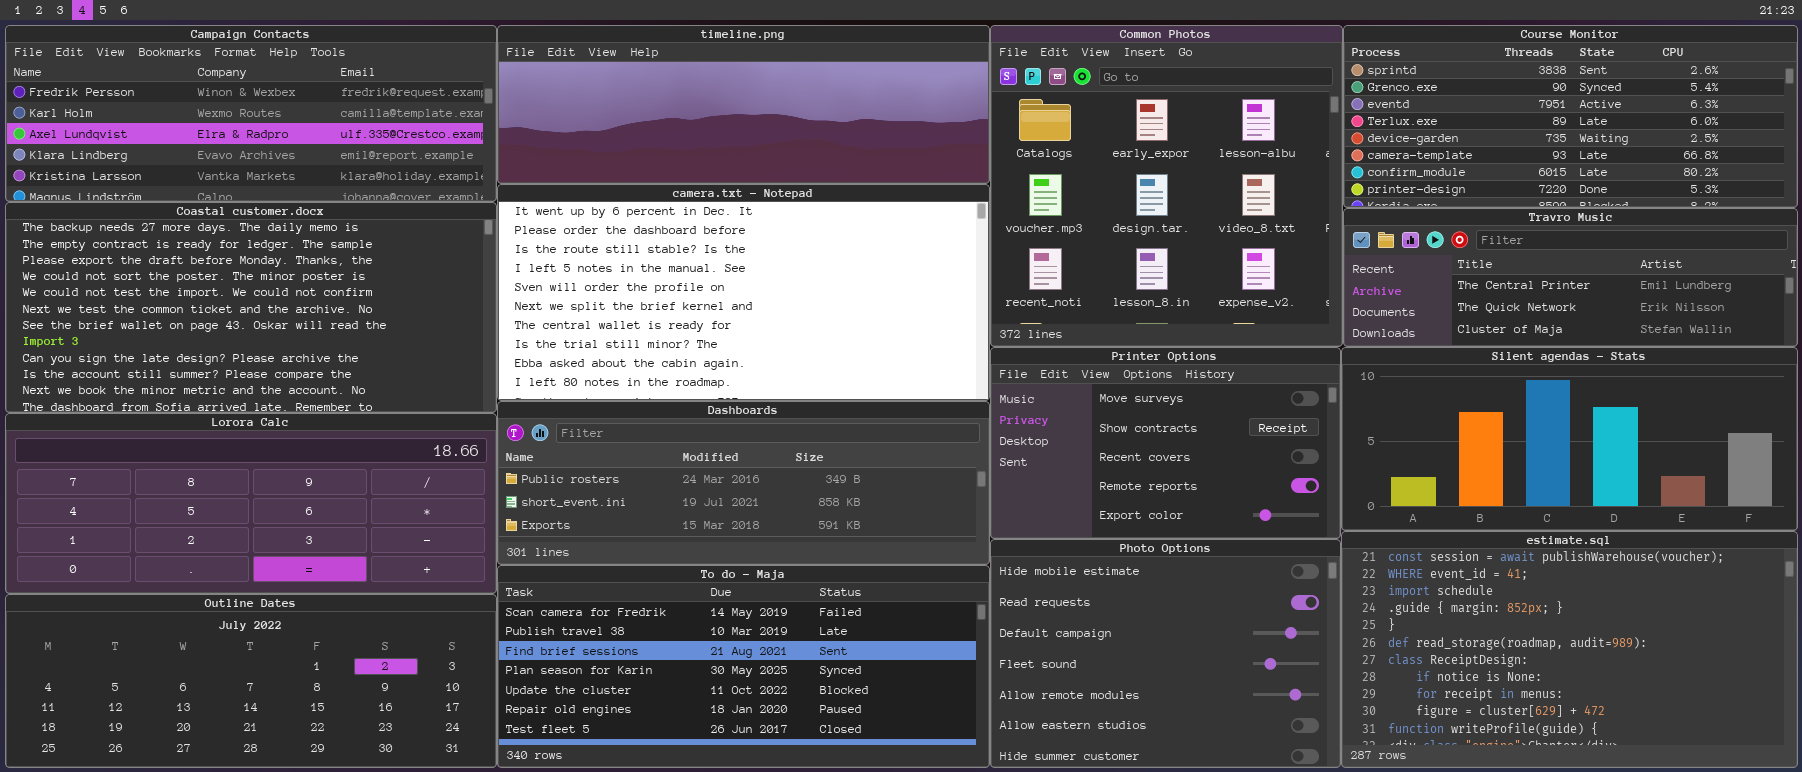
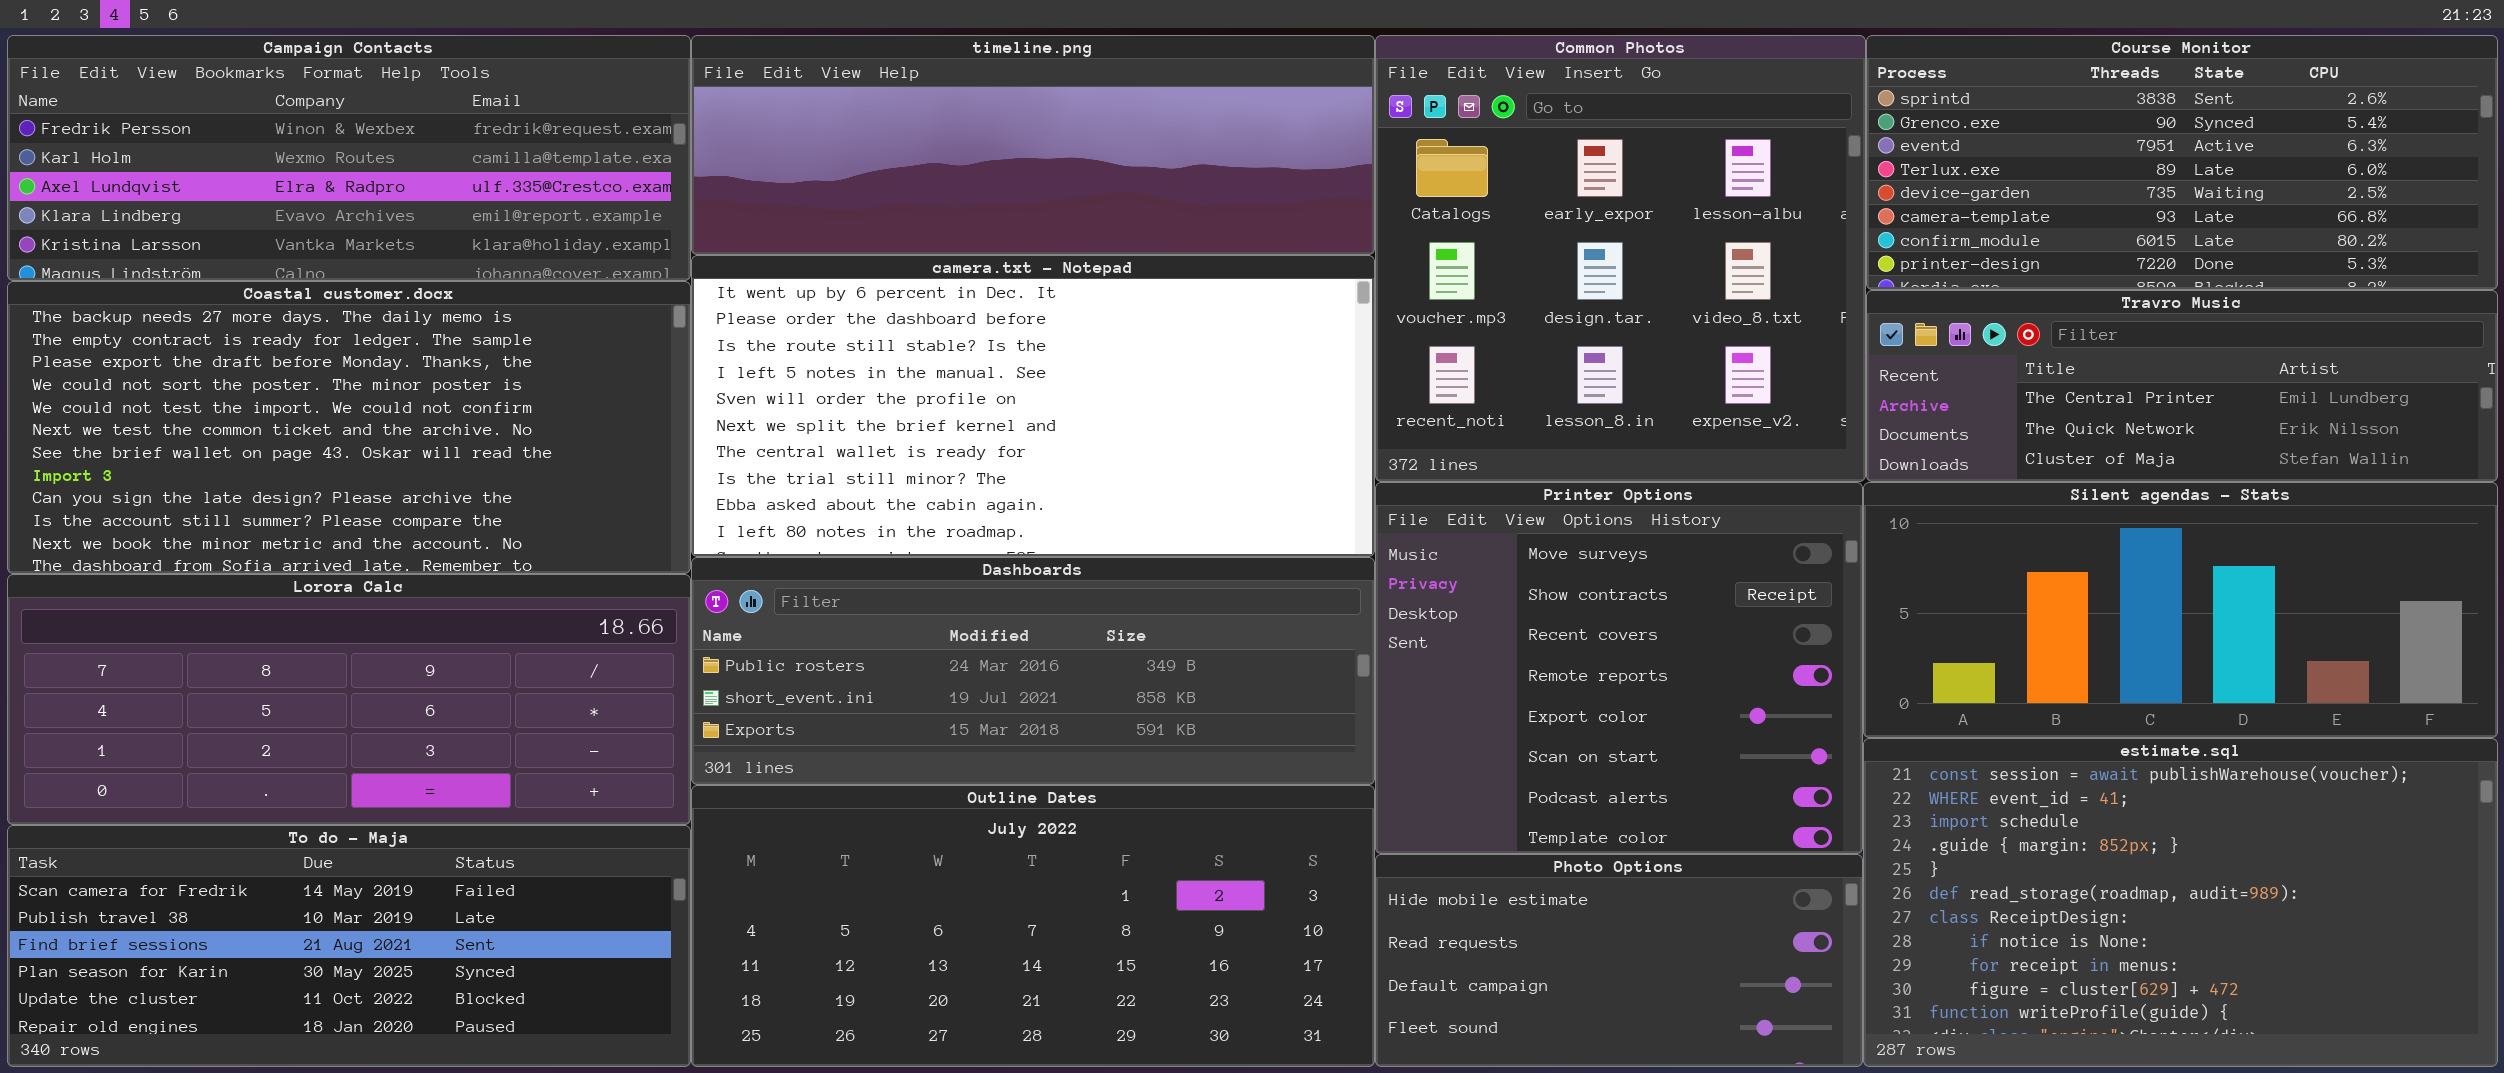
Printer Options: [990,347,1341,539] -> [1375,482,1863,854], resized
Photo Options: [990,539,1341,768] -> [1375,854,1863,1067], resized
To do - Maja: [497,565,990,768] -> [7,825,691,1067], moved, resized
Outline Dates: [5,594,497,768] -> [691,785,1375,1067], moved, resized

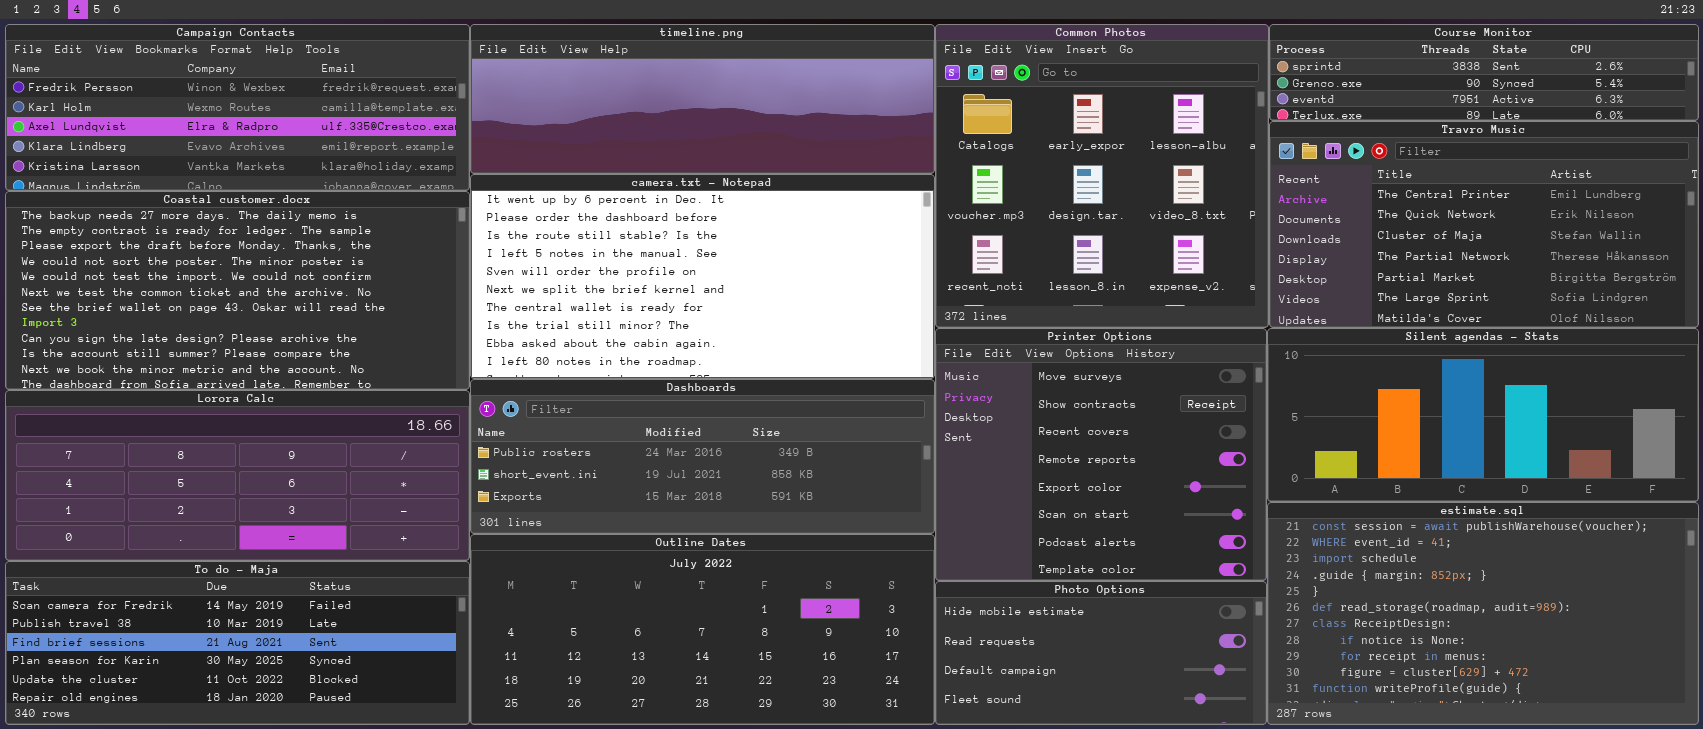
Course Monitor: [1866,35,2498,290] -> [1269,24,1699,121], resized
Travro Music: [1866,290,2498,482] -> [1269,121,1699,328], resized

